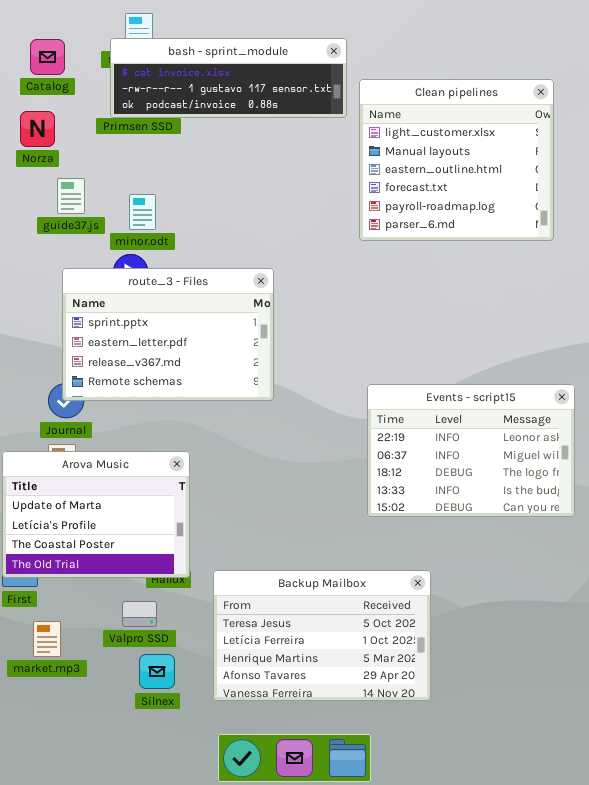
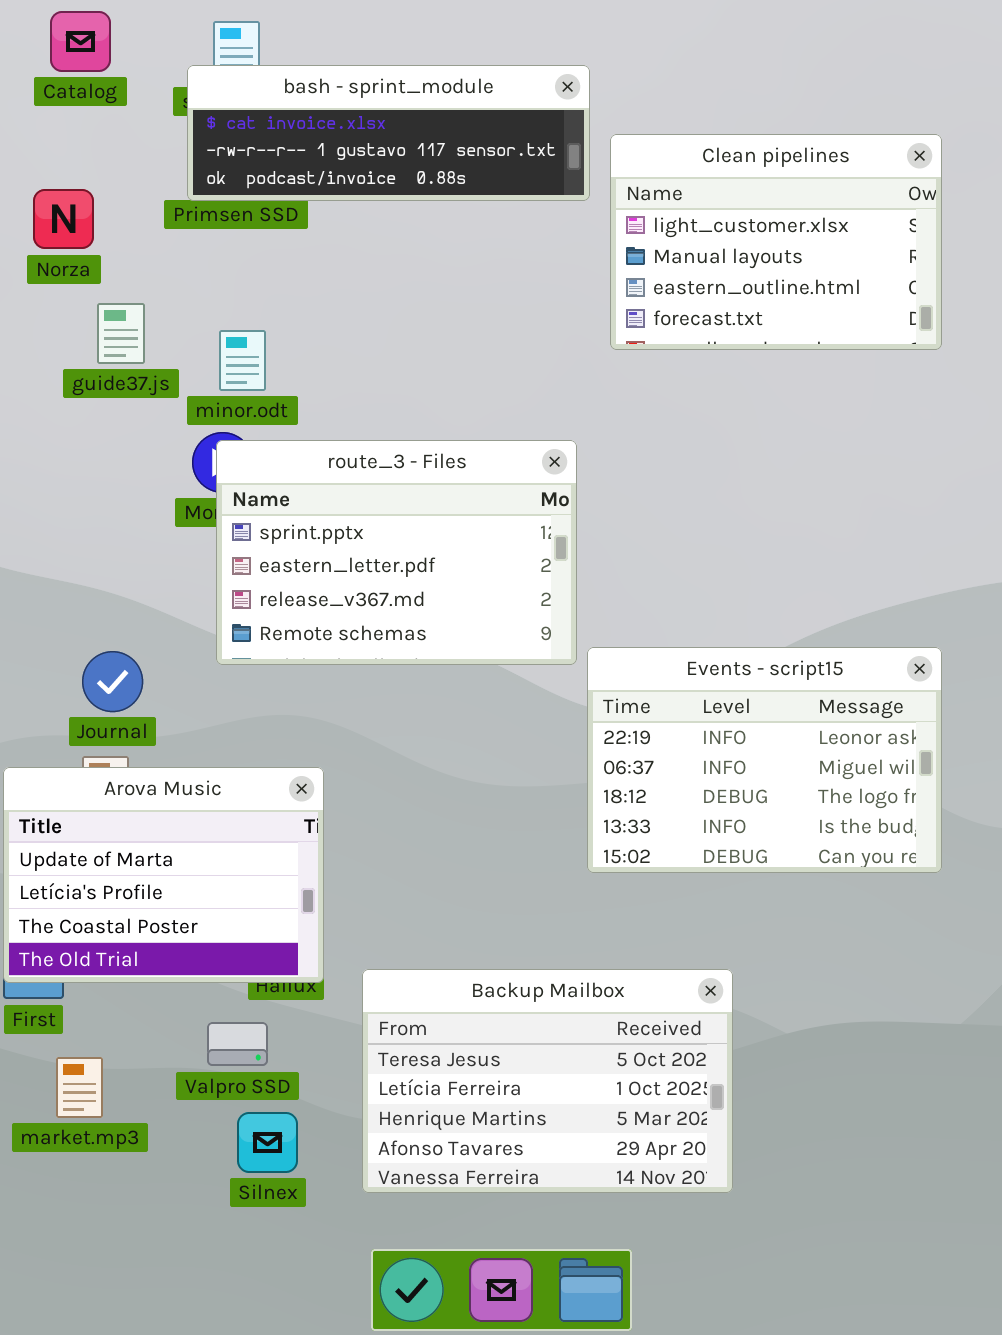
Catalog: [30,39,65,75] -> [50,11,111,72], moved
Clean pipelines: [359,79,554,241] -> [610,134,942,350], resized
route_3 - Files: [62,268,274,401] -> [216,440,577,665], moved
Events - script15: [367,384,575,517] -> [587,647,942,873], moved

